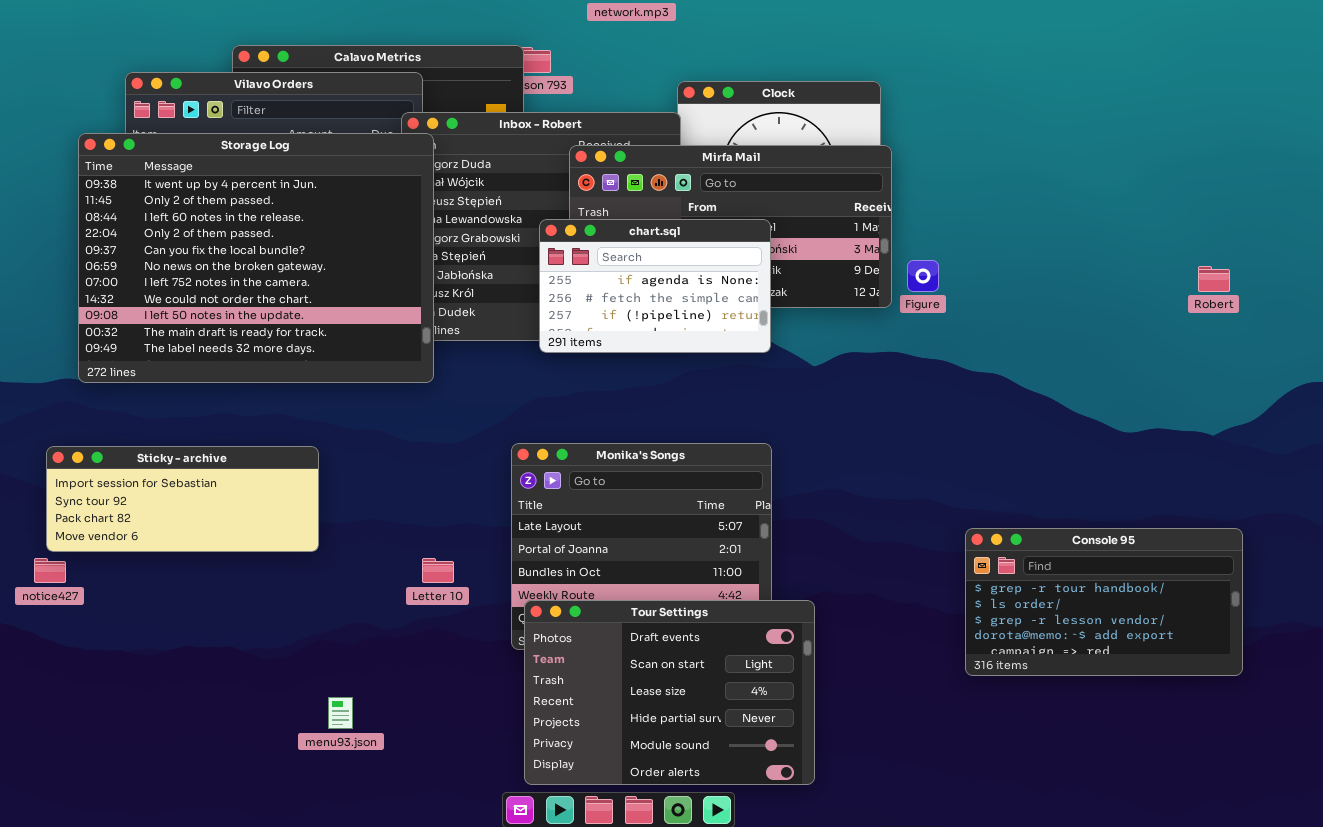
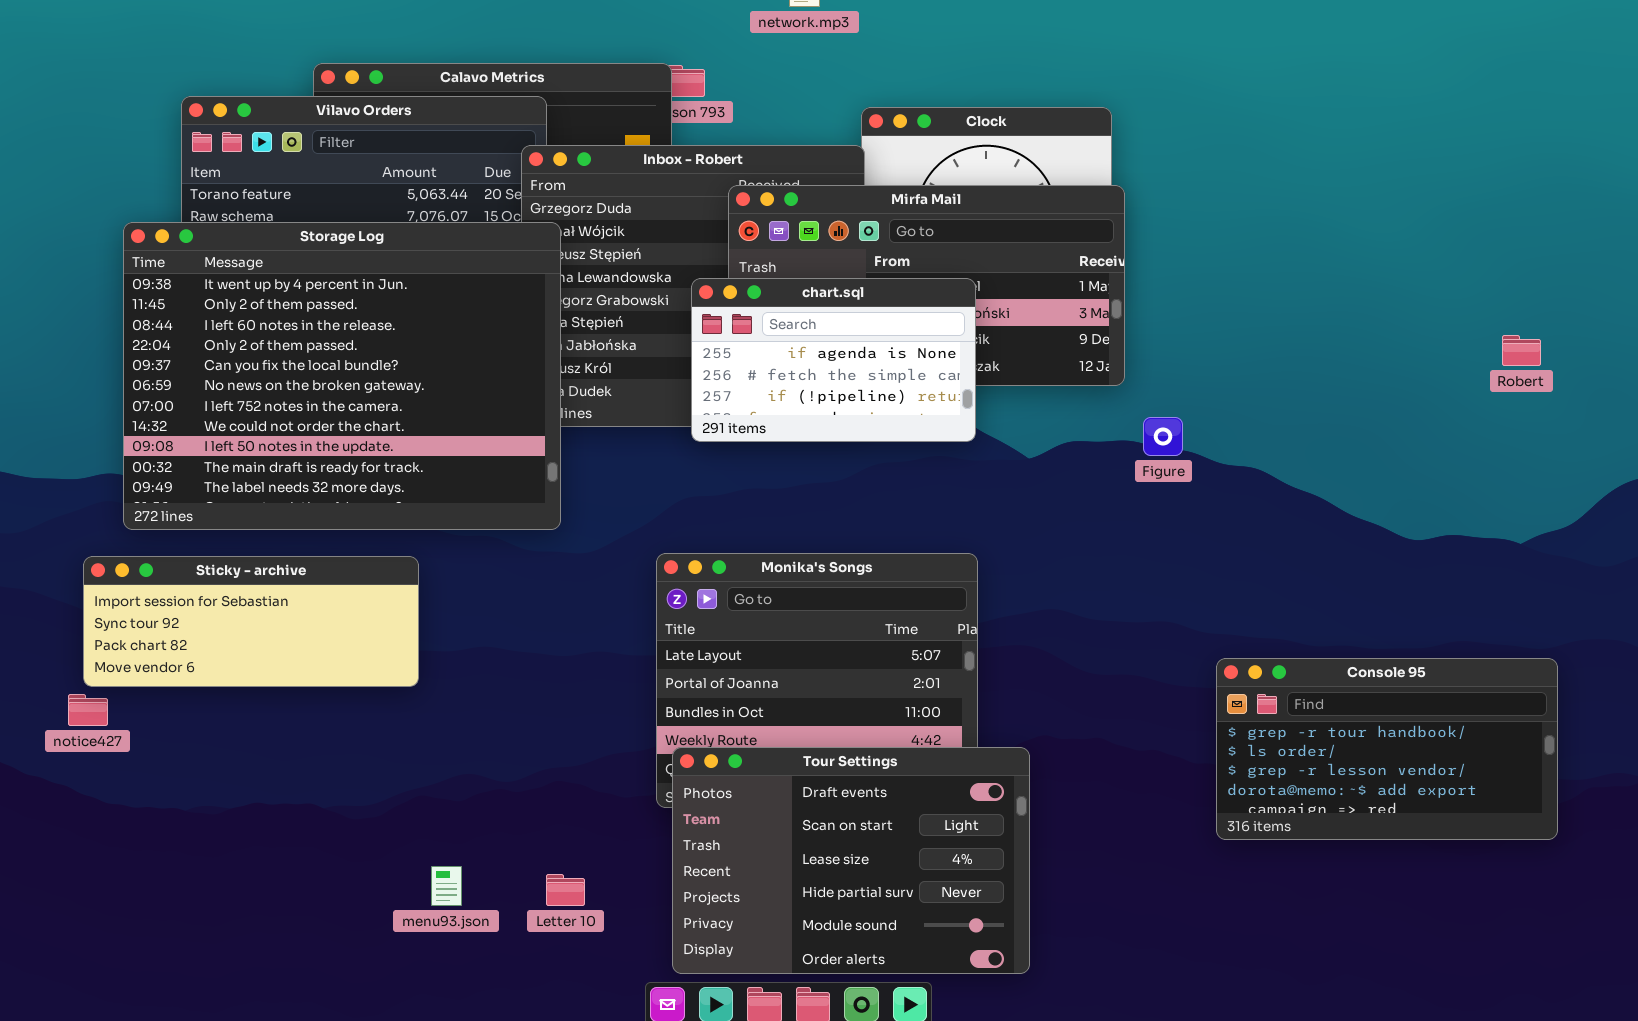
Storage Log: [78,133,434,383] -> [123,222,561,530], moved
Figure: [907,260,939,292] -> [1143,417,1183,456], moved
Letter 10: [422,558,454,583] -> [546,874,585,906], moved

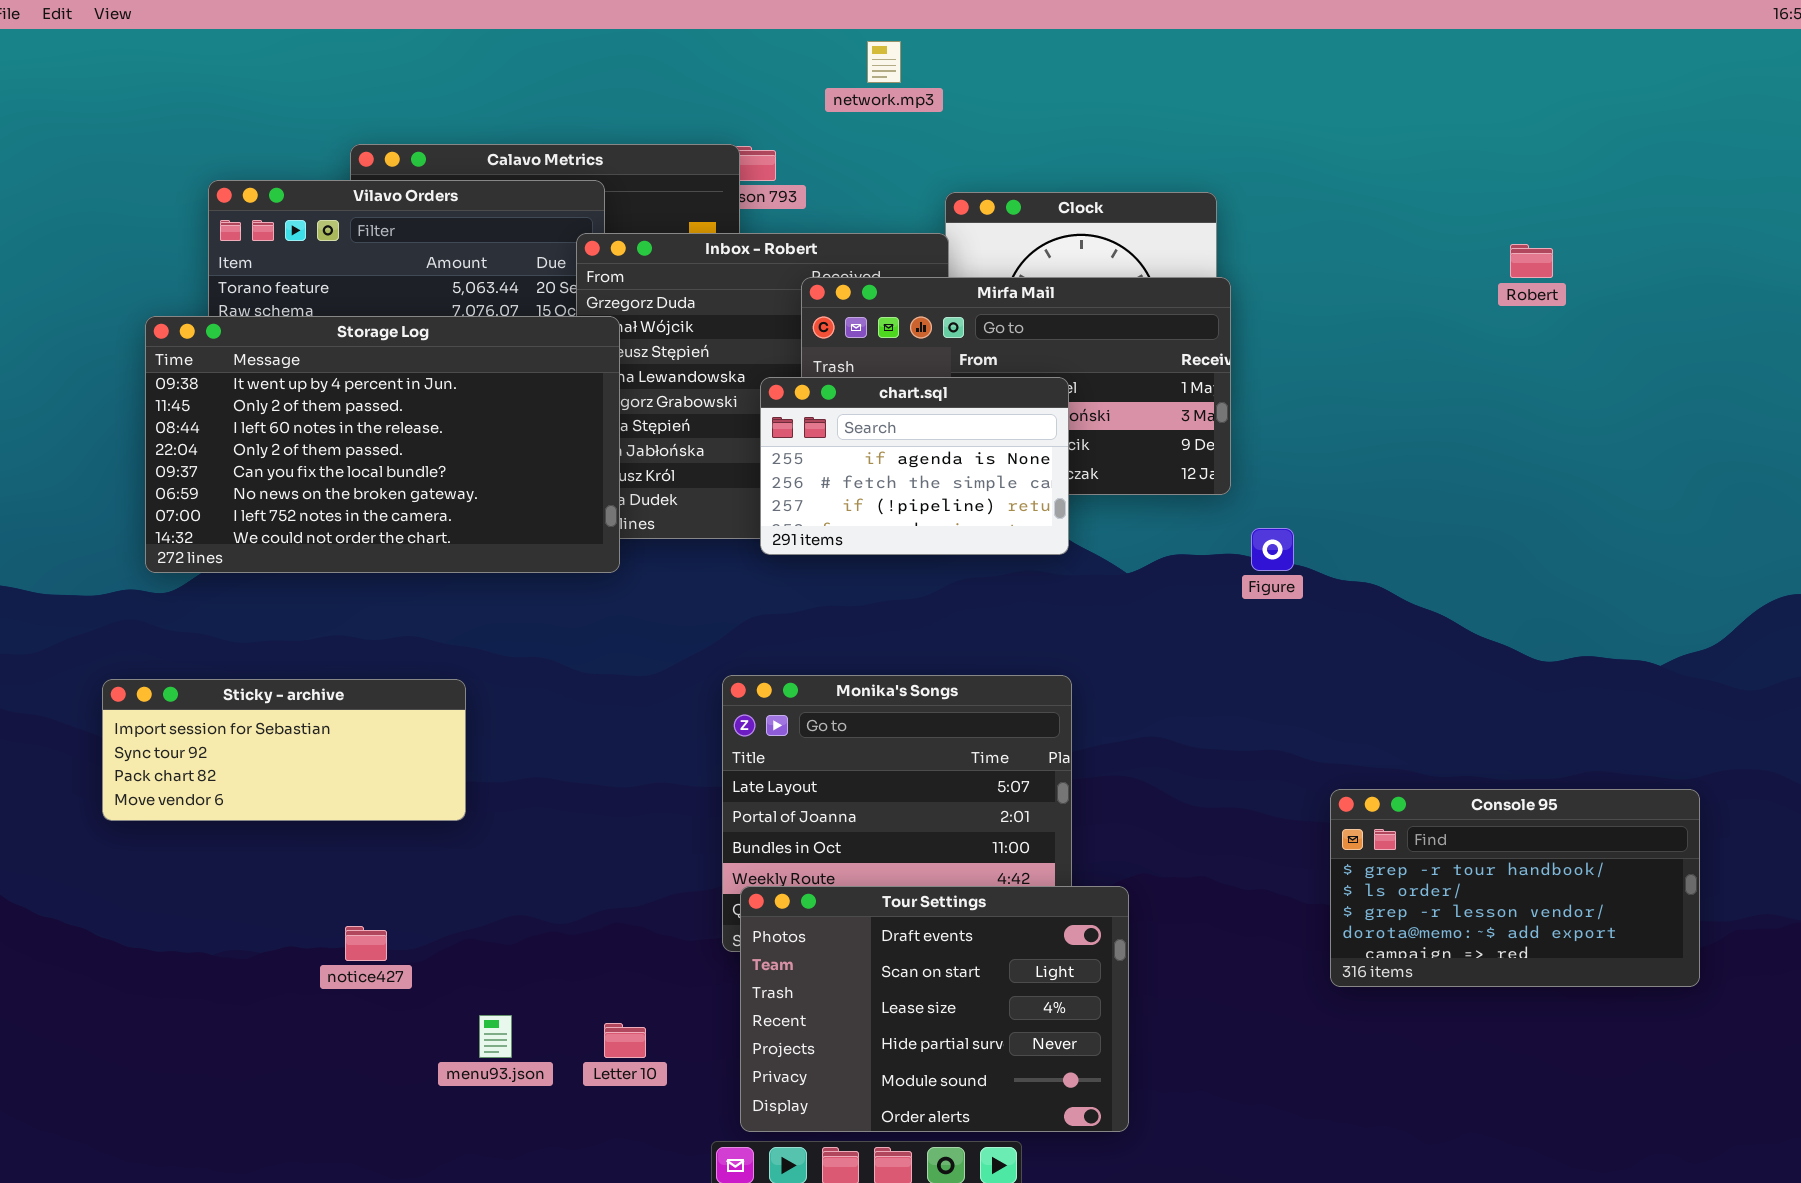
Storage Log: [123,222,561,530] -> [145,316,620,573], resized
Robert: [1502,335,1541,366] -> [1510,244,1553,278], moved
notice427: [68,694,108,726] -> [345,926,387,961], moved

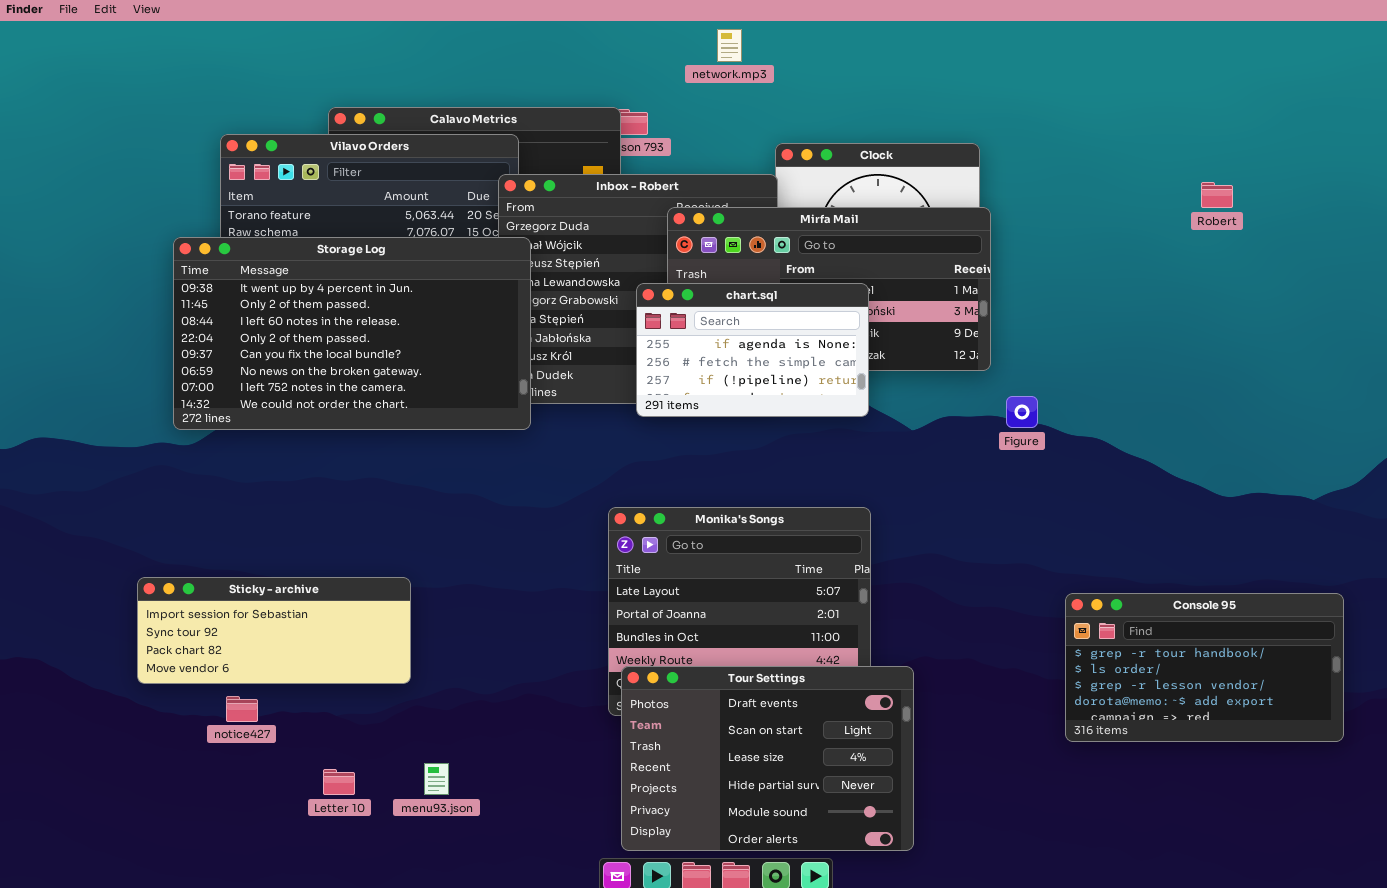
Sticky - archive: [102,679,466,821] -> [137,577,411,684], moved
notice427: [345,926,387,961] -> [226,696,258,722], moved
Letter 10: [604,1023,646,1058] -> [323,769,355,795], moved

